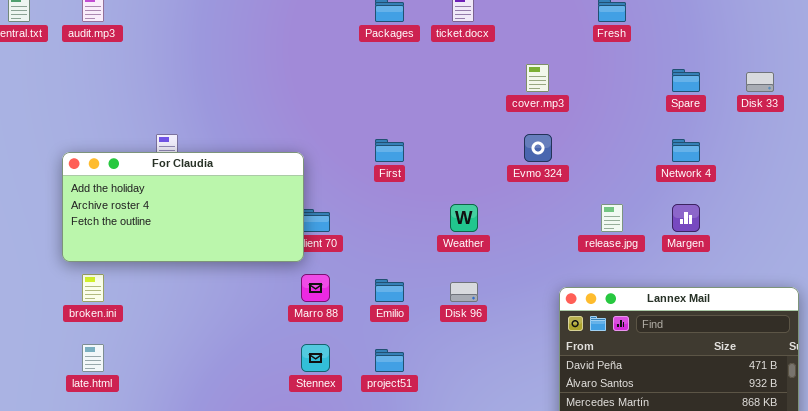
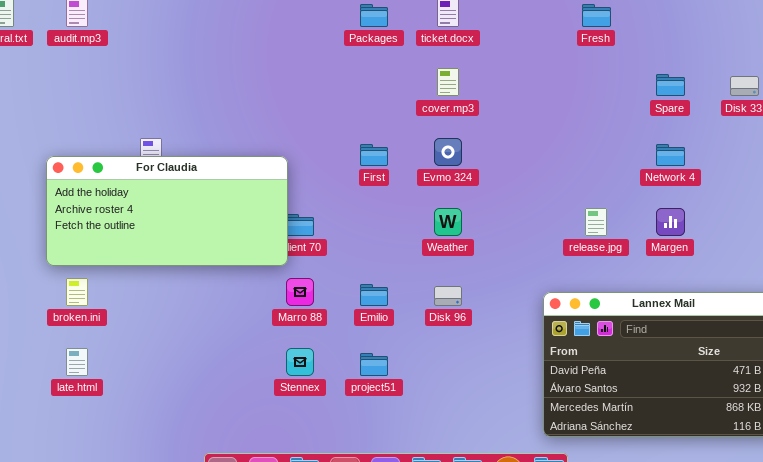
cover.mp3: [526,64,549,92] -> [437,68,459,96], moved
Evmo 324: [524,134,552,162] -> [434,138,462,166], moved

